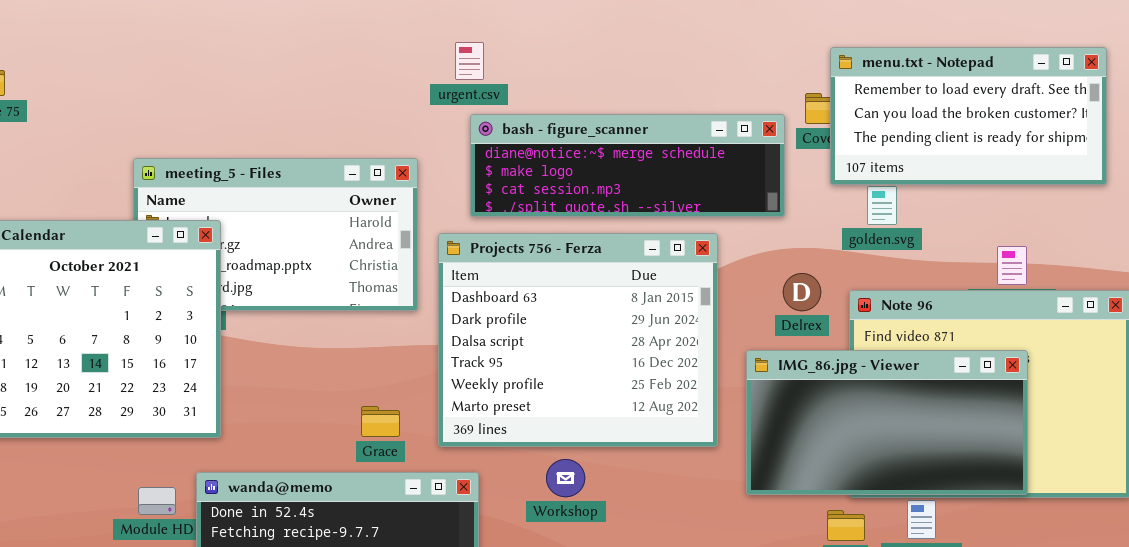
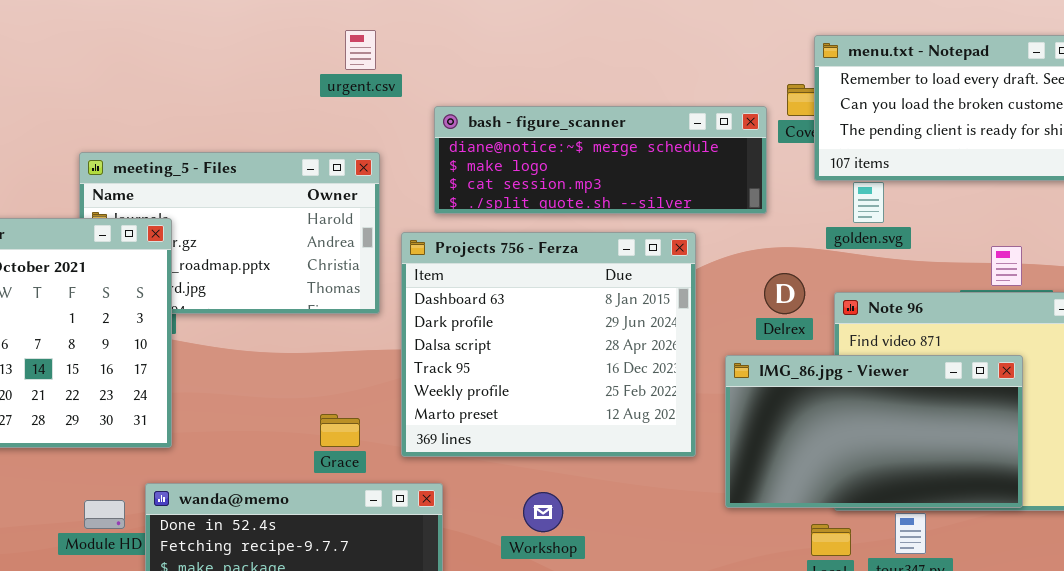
urgent.csv: [455,42,484,80] -> [345,30,376,70], moved
Workshop: [546,459,585,497] -> [523,492,563,532], moved

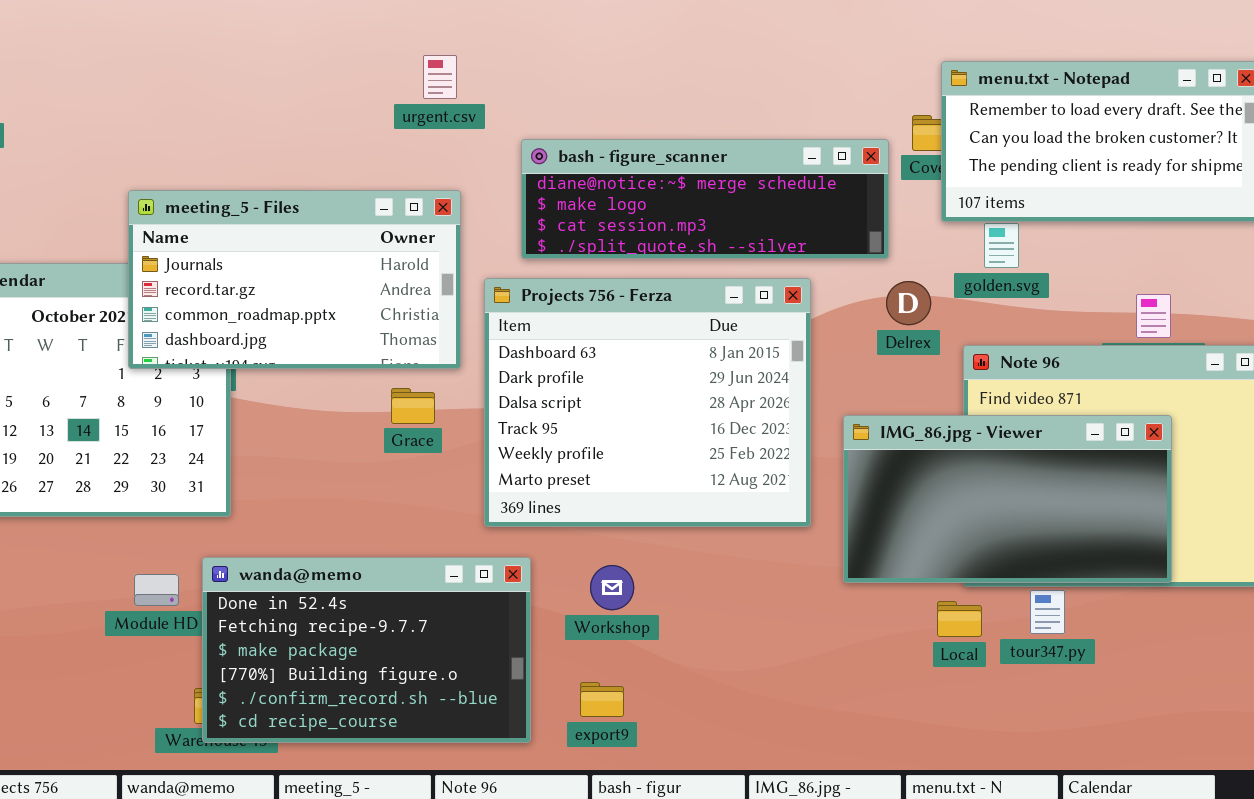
meeting_5 - Files: [79,152,380,314] -> [128,190,461,369], raised
Delrex: [764,273,805,314] -> [886,281,931,325], moved
Grace: [320,414,360,447] -> [391,388,435,424], moved
Workshop: [523,492,563,532] -> [590,565,634,610], moved

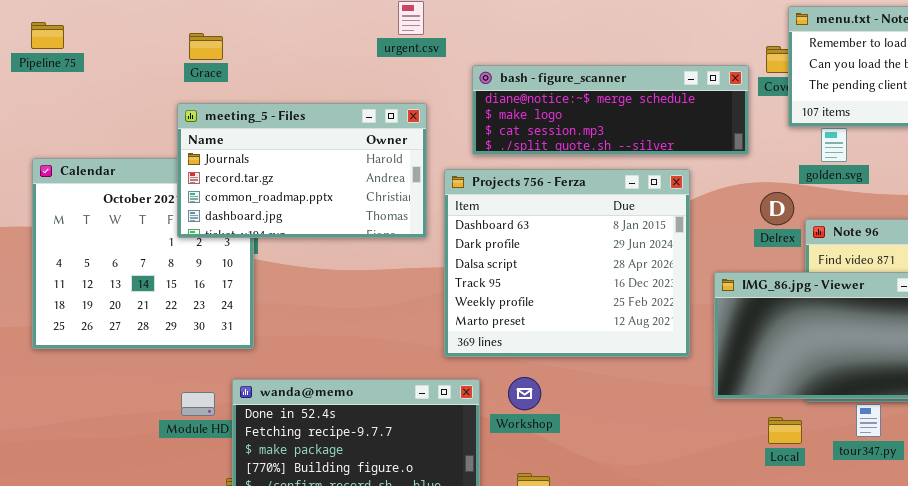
Delrex: [886,281,931,325] -> [760,192,794,225], moved
Grace: [391,388,435,424] -> [189,33,223,60], moved
Workshop: [590,565,634,610] -> [508,377,541,410], moved
Local: [937,601,982,637] -> [768,417,802,444], moved

